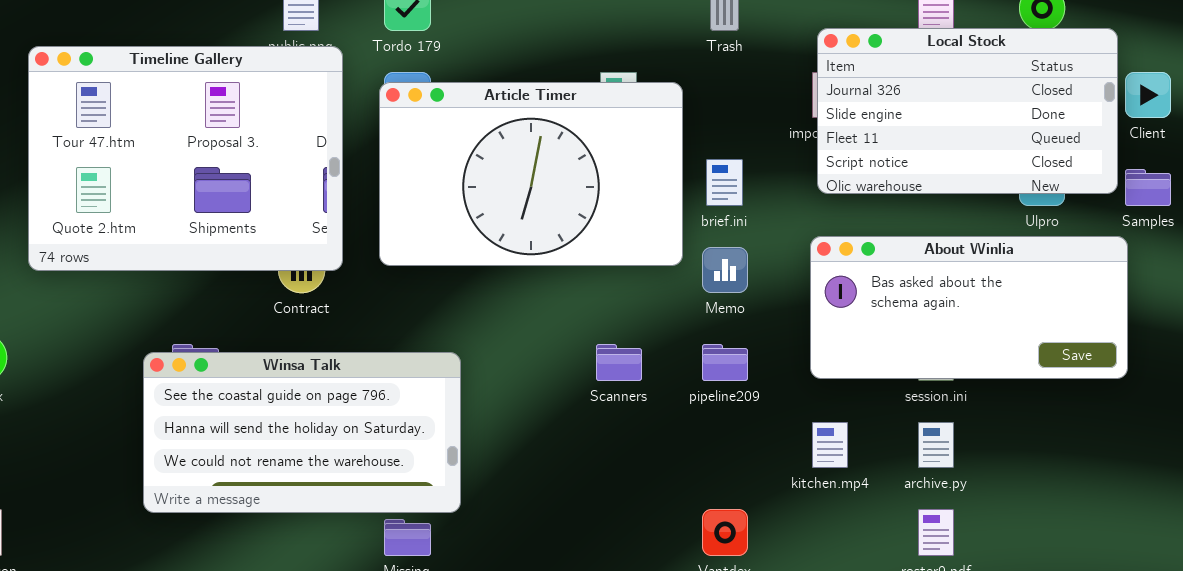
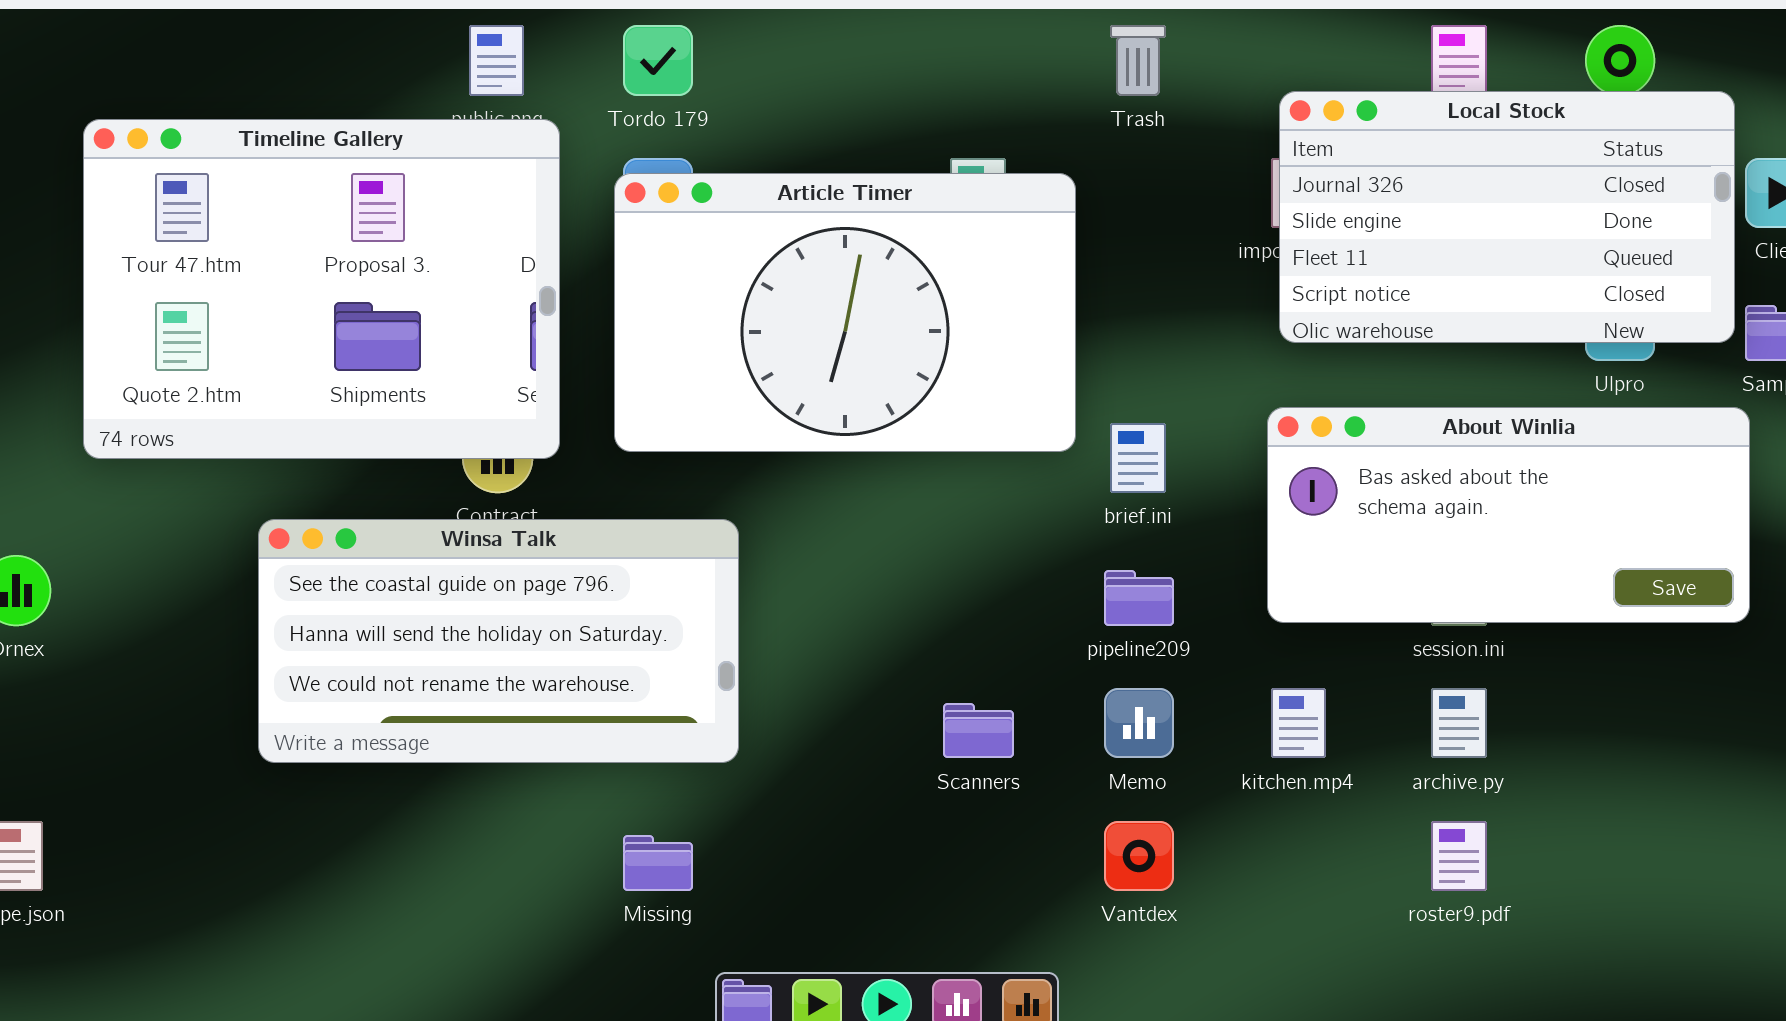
brief.ini: [706,159,743,206] -> [1110,423,1166,493], moved
Memo: [702,247,748,293] -> [1104,688,1174,758], moved
Scanners: [596,344,642,381] -> [943,703,1014,758], moved
Winsa Talk: [143,352,461,513] -> [258,519,739,763], moved

